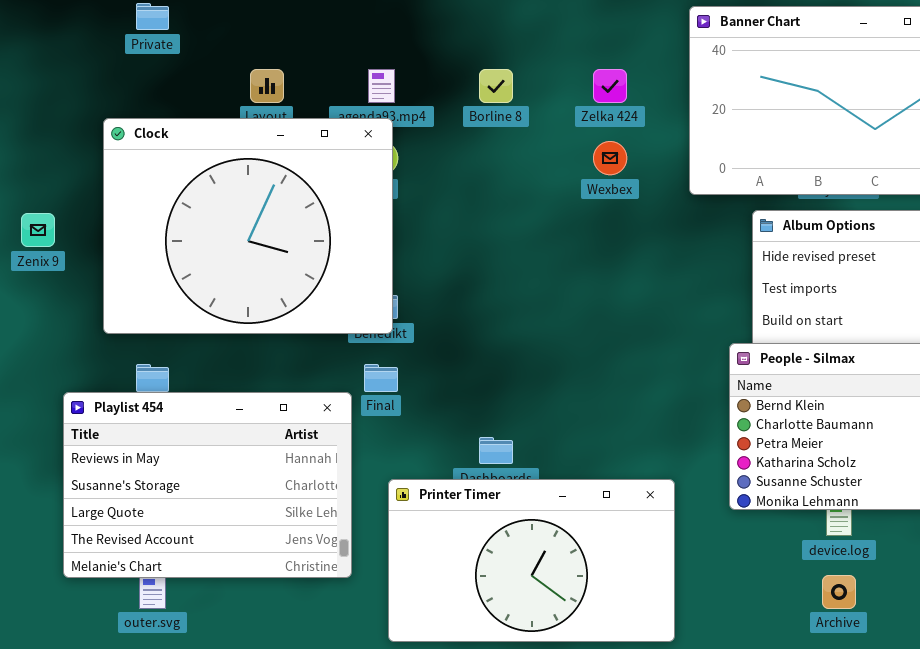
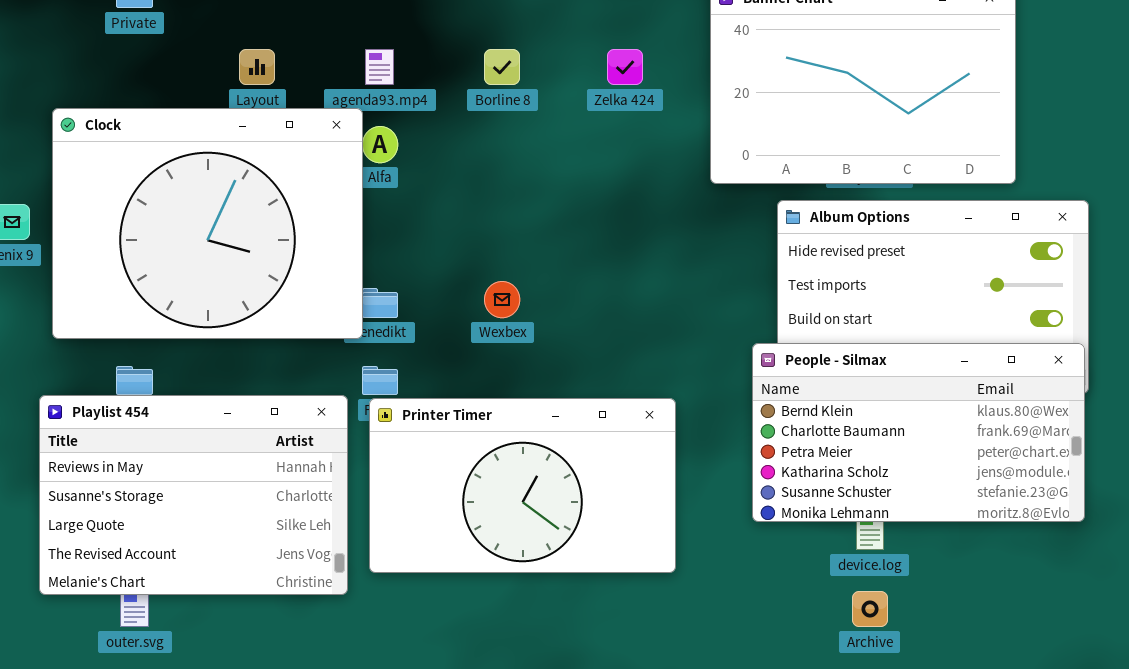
Clock: [103,118,393,334] -> [52,108,363,339], moved
Wexbex: [593,141,627,175] -> [484,281,520,318], moved
Printer Timer: [388,479,675,642] -> [369,398,676,573], moved

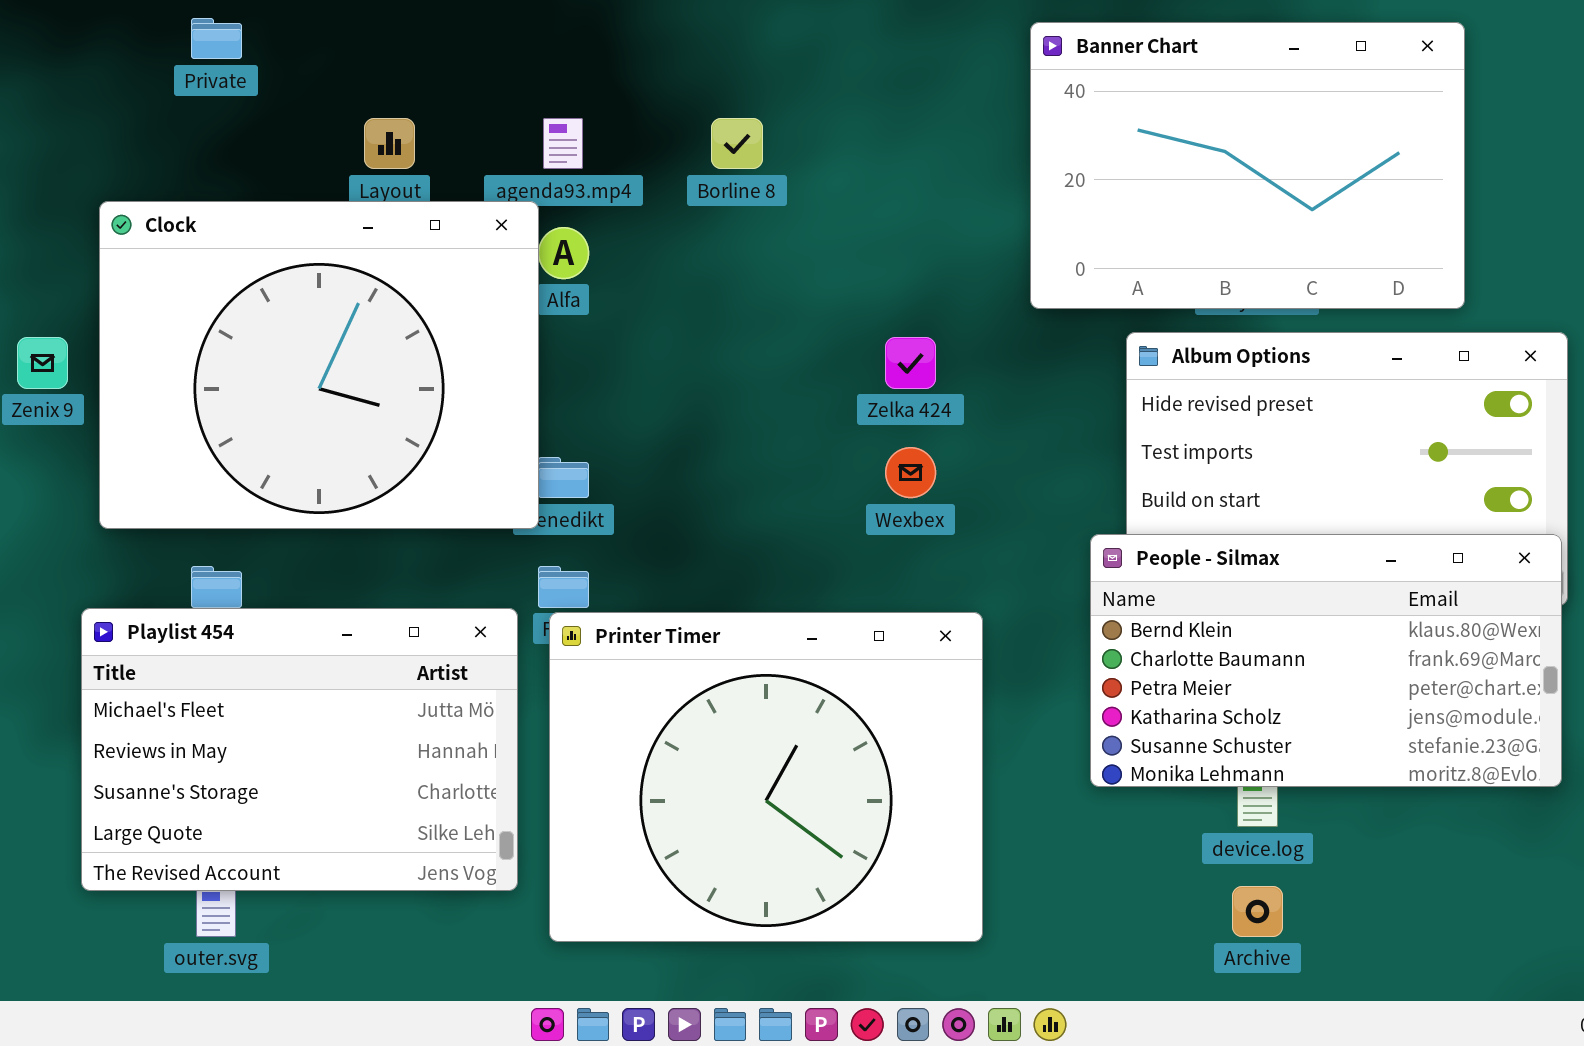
Zelka 424: [607,49,643,85] -> [885,337,936,389], moved
Wexbex: [484,281,520,318] -> [885,447,936,498], moved
Playlist 454: [39,395,348,595] -> [81,608,518,891], scrolled up 1 row
Printer Timer: [369,398,676,573] -> [549,612,983,942], resized

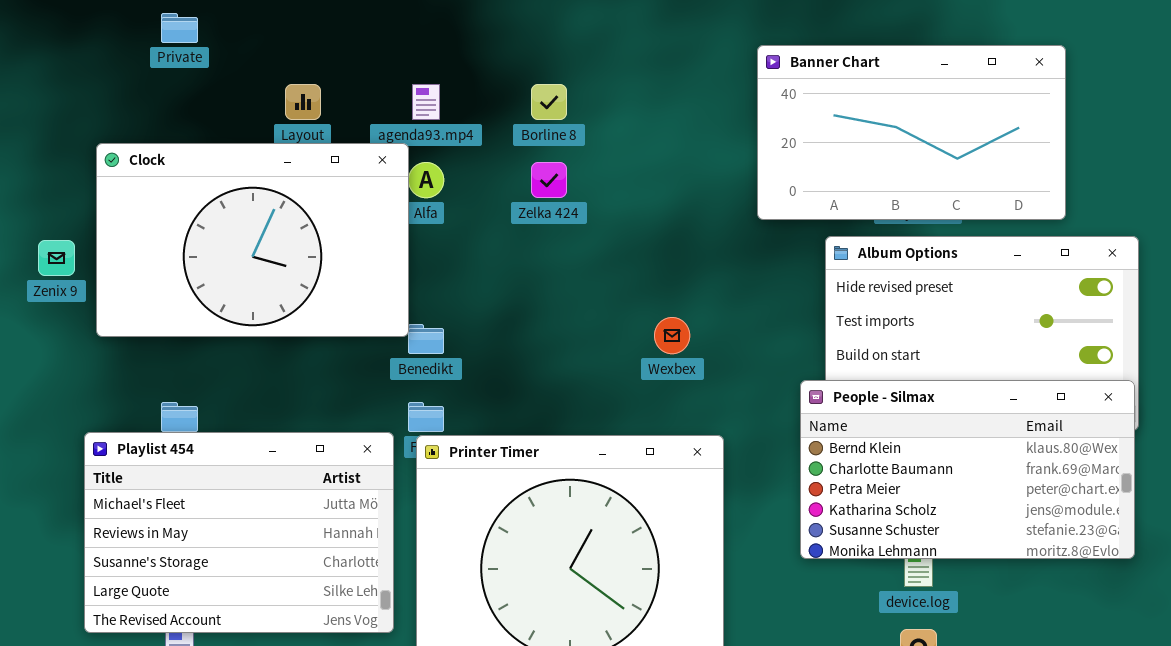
Banner Chart: [1030,22,1465,309] -> [757,45,1066,220], resized
Clock: [99,201,539,529] -> [96,143,409,337], resized
Zelka 424: [885,337,936,389] -> [531,162,567,198], moved

